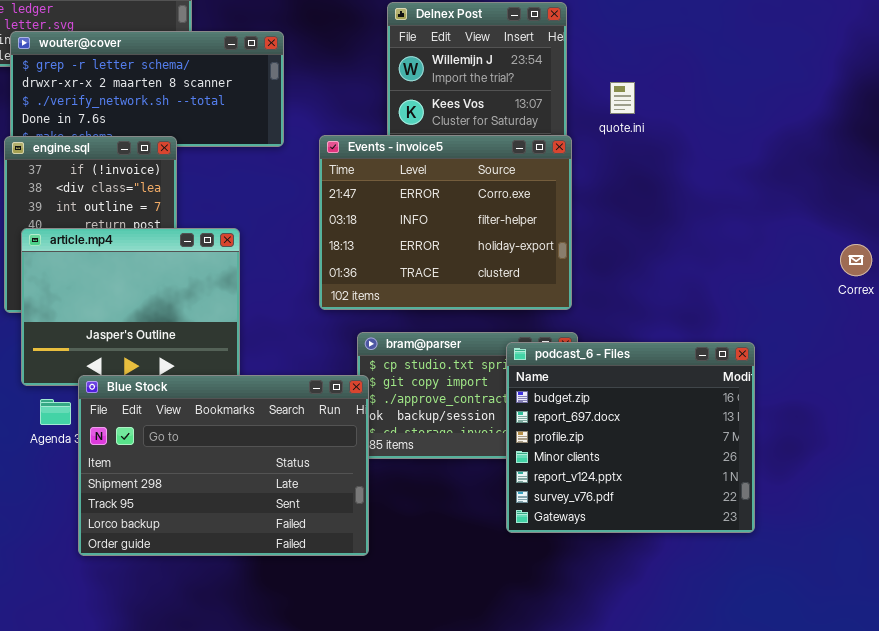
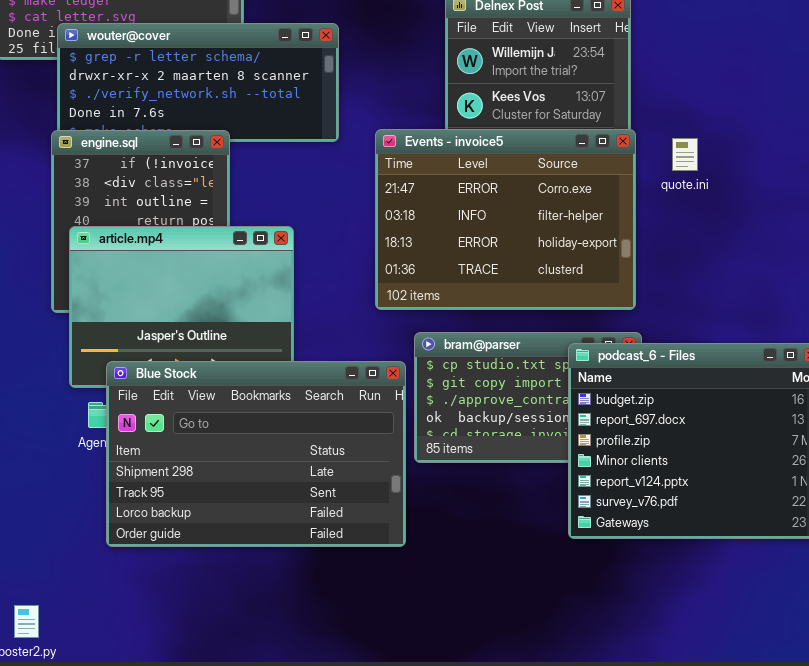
quote.ini: [610,82,635,114] -> [672,138,698,171], moved
Blue Stock: [78,375,369,556] -> [106,361,406,547], moved

